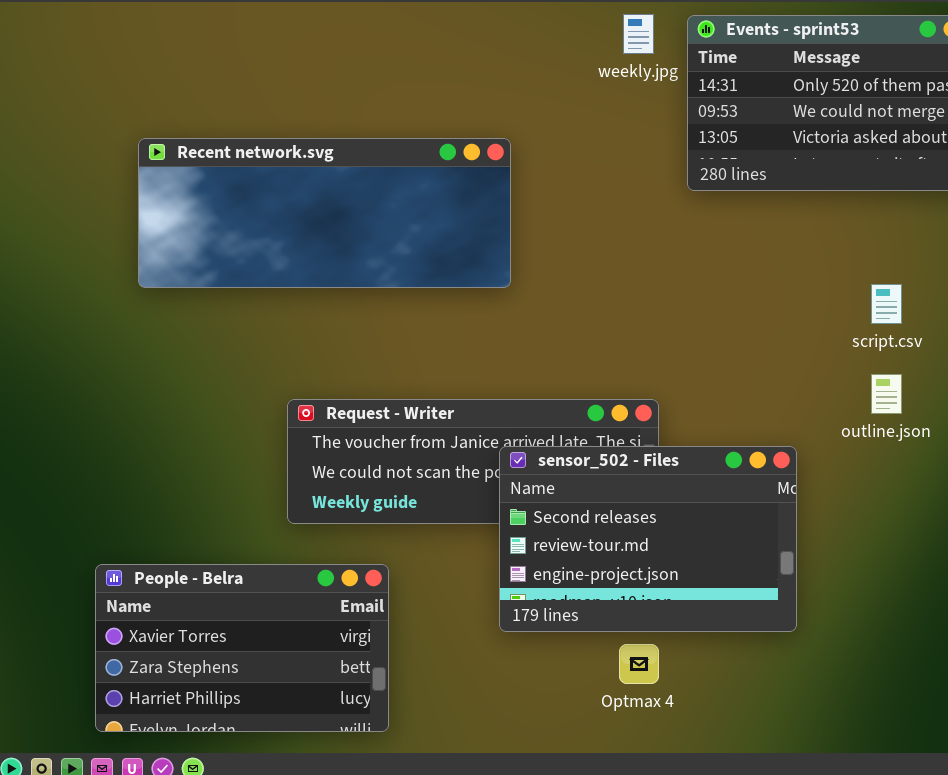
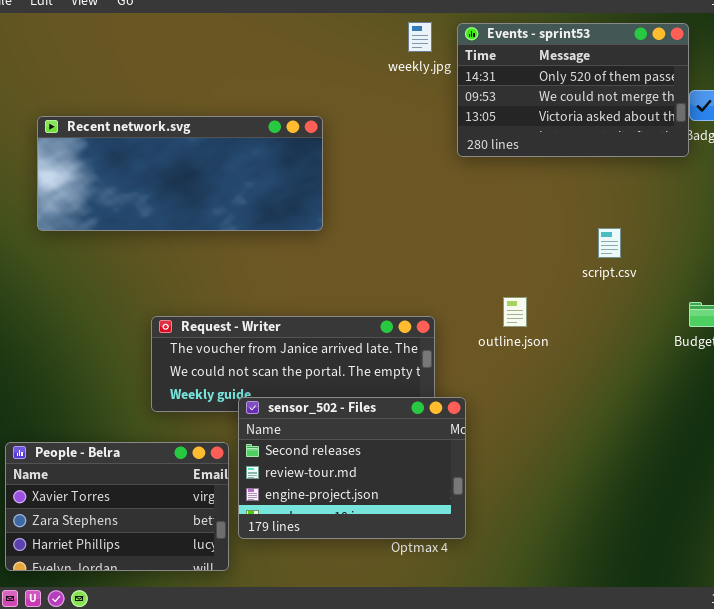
outline.json: [871,374,902,414] -> [503,297,527,327], moved
sensor_502 - Files: [499,446,797,632] -> [238,397,466,539], moved

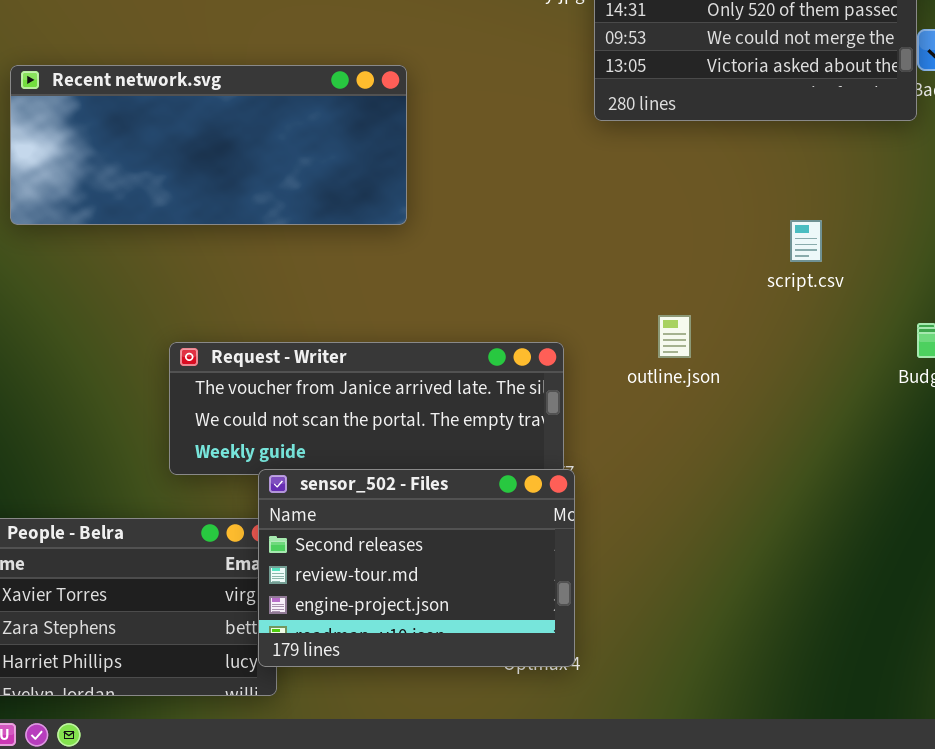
sensor_502 - Files: [238,397,466,539] -> [258,469,575,667], moved

